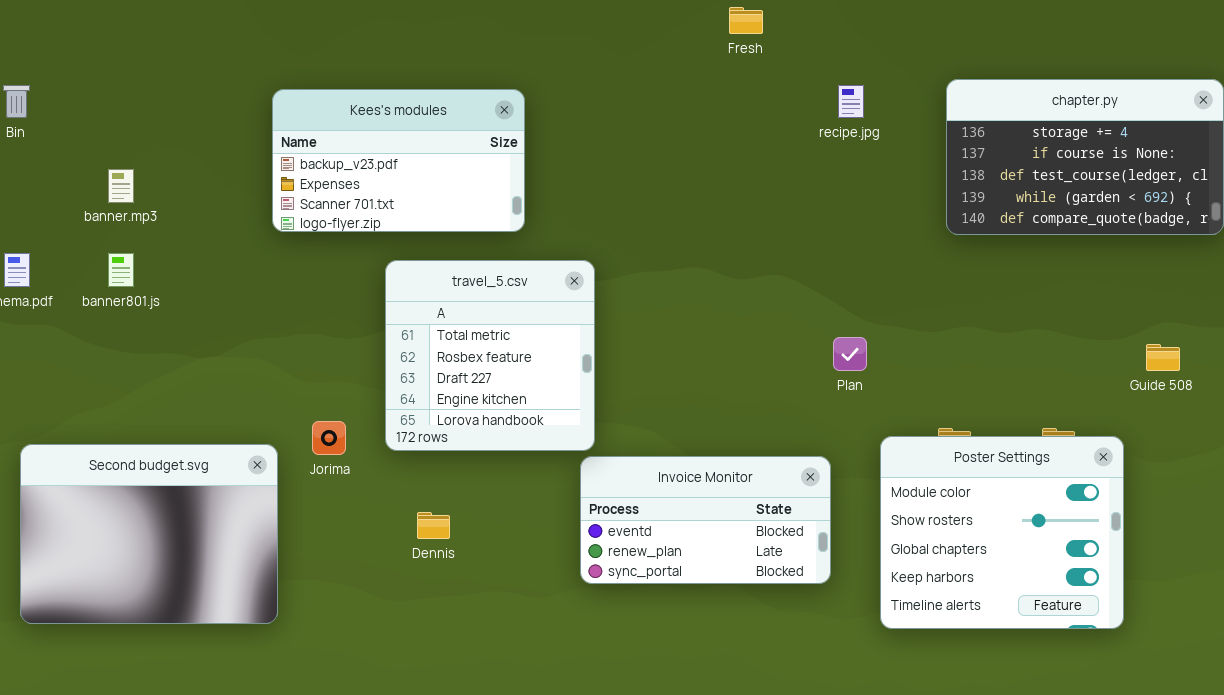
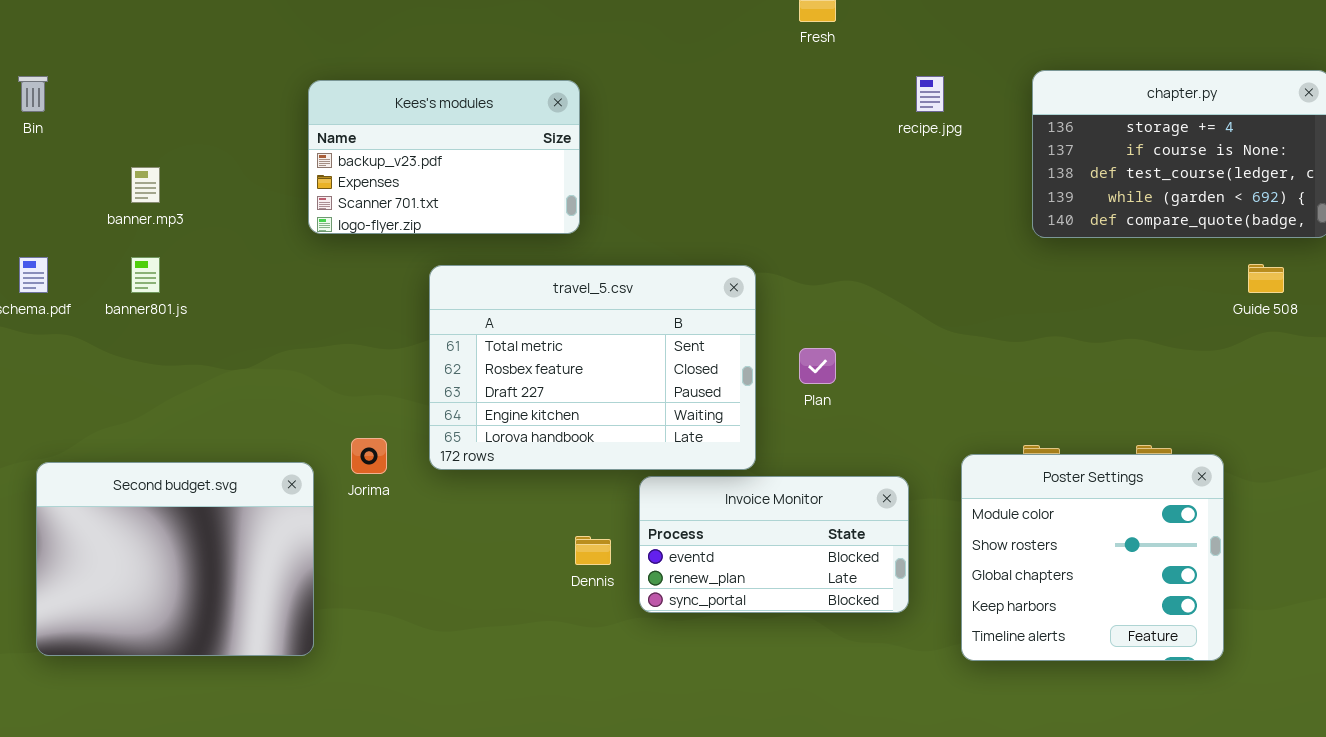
travel_5.csv: [385,260,595,451] -> [429,265,756,470], resized
Plan: [833,337,867,371] -> [799,348,836,384], moved
Guide 508: [1146,344,1180,371] -> [1248,264,1284,293], moved
Dennis: [417,512,450,539] -> [575,536,611,565], moved

